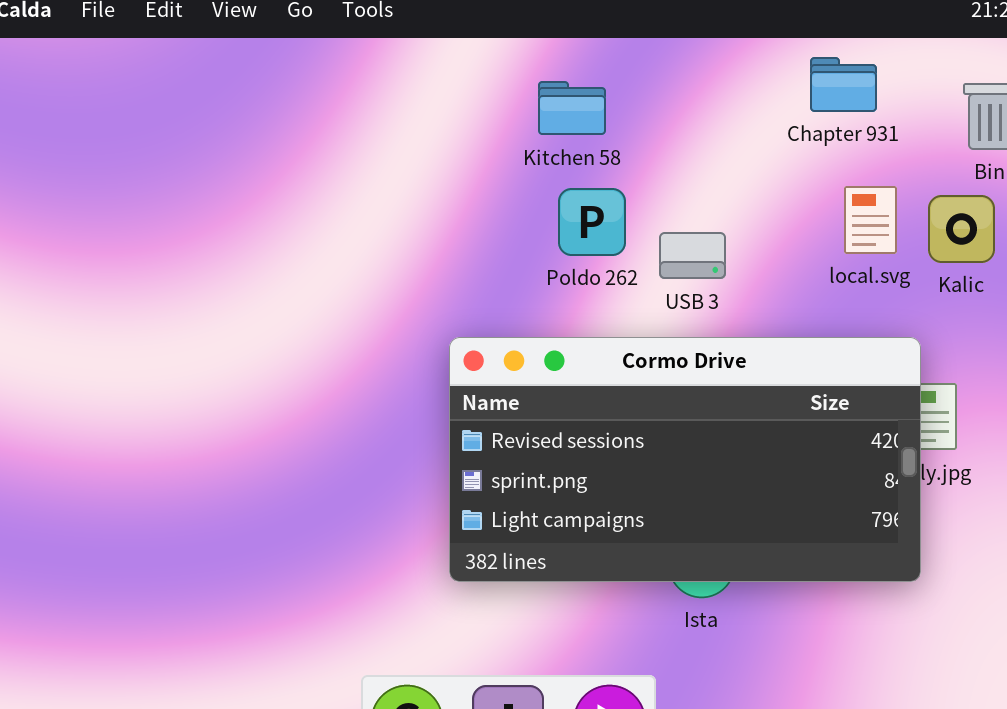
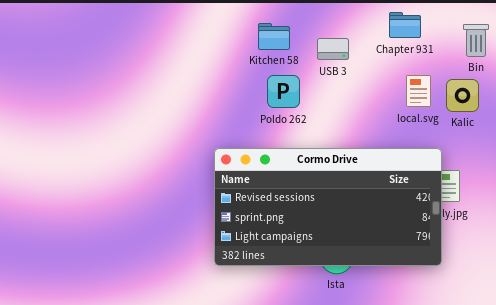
USB 3: [659,232,726,279] -> [317,38,349,60], moved

